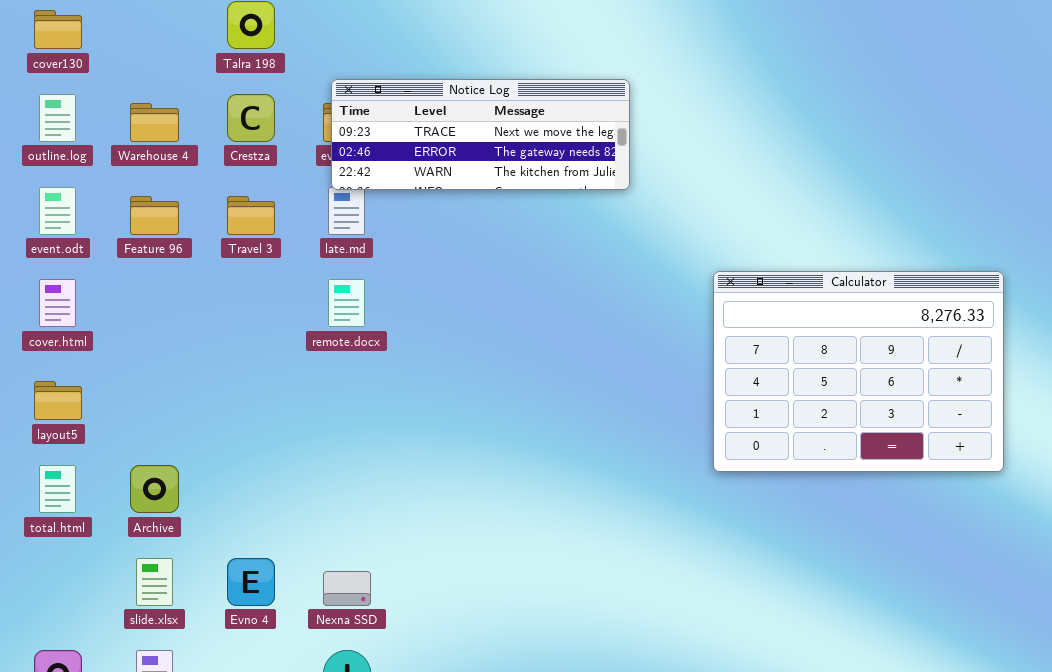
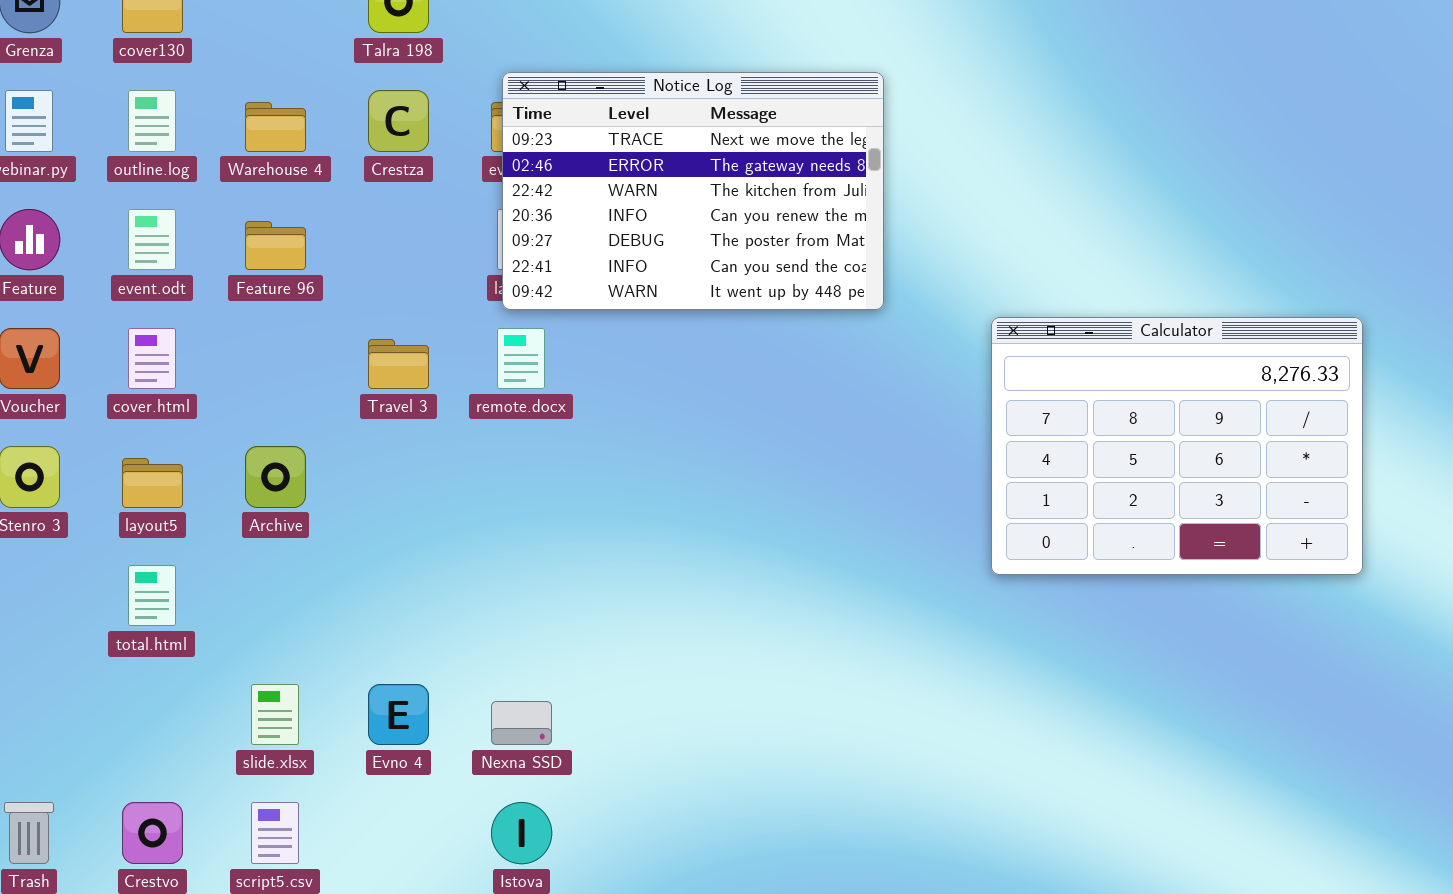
Notice Log: [331,79,630,190] -> [502,72,884,310], resized
Travel 3: [227,196,275,235] -> [368,339,429,389], moved
Archive: [130,465,179,513] -> [245,446,306,508], moved

